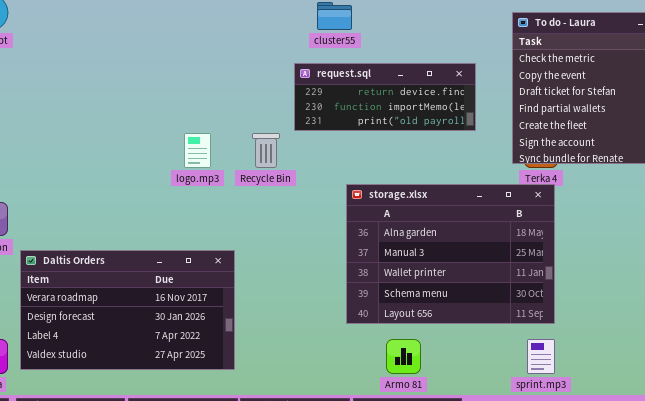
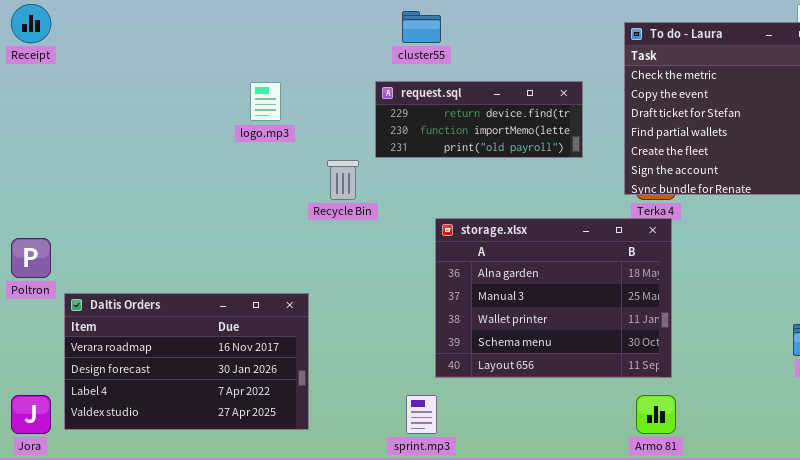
logo.mp3: [184,133,211,168] -> [250,82,281,121], moved
Armo 81: [386,339,421,374] -> [636,395,676,434], moved
sprint.mp3: [527,339,555,374] -> [406,395,437,434], moved

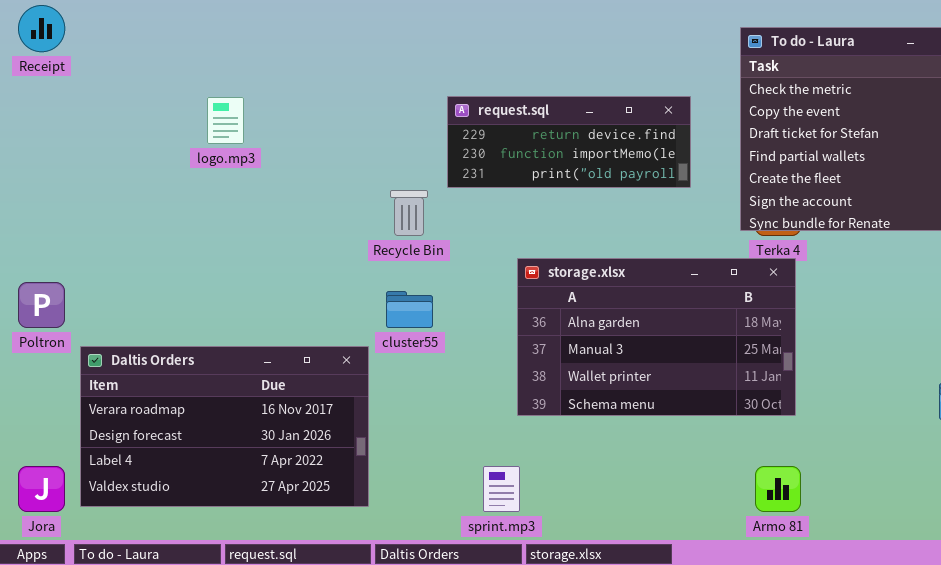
cluster55: [402,11,441,43] -> [386,291,433,328], moved
logo.mp3: [250,82,281,121] -> [207,97,244,144], moved
storage.xlsx: [435,218,672,378] -> [517,258,796,416], resized

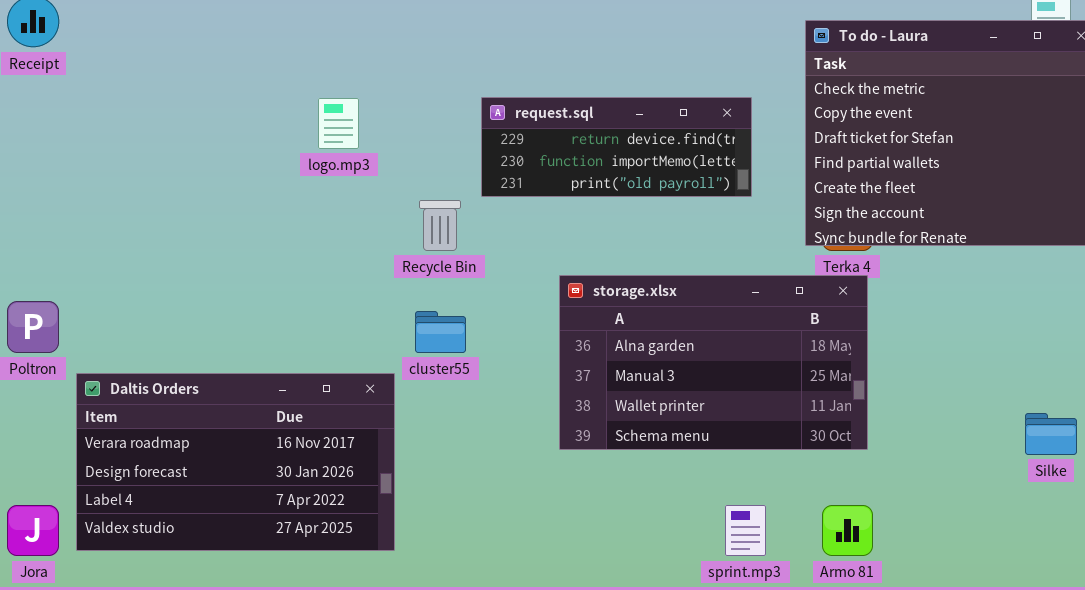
logo.mp3: [207,97,244,144] -> [318,98,359,149], moved
sprint.mp3: [483,466,520,512] -> [725,505,766,556], moved

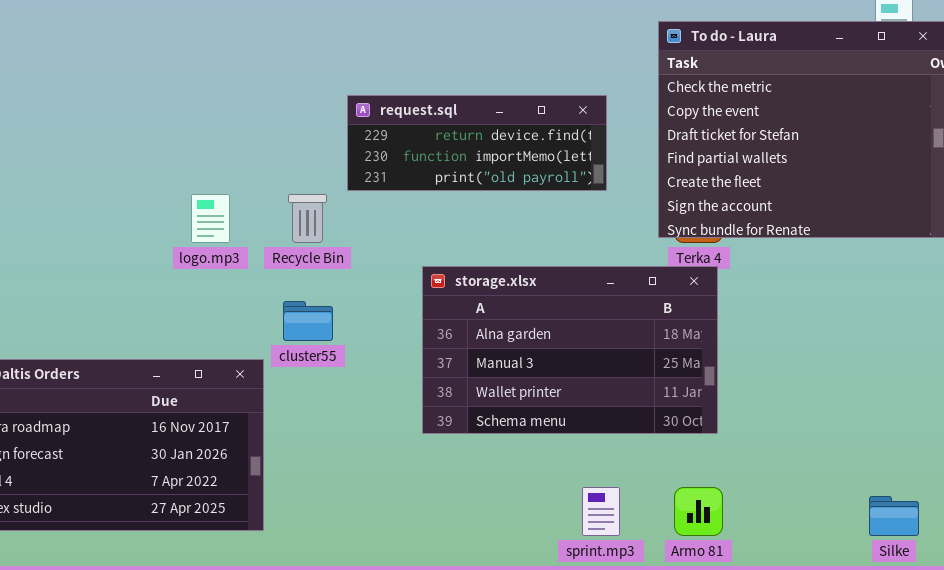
logo.mp3: [318,98,359,149] -> [191,194,230,243], moved
Silke: [1025,413,1077,455] -> [869,496,919,536], moved

